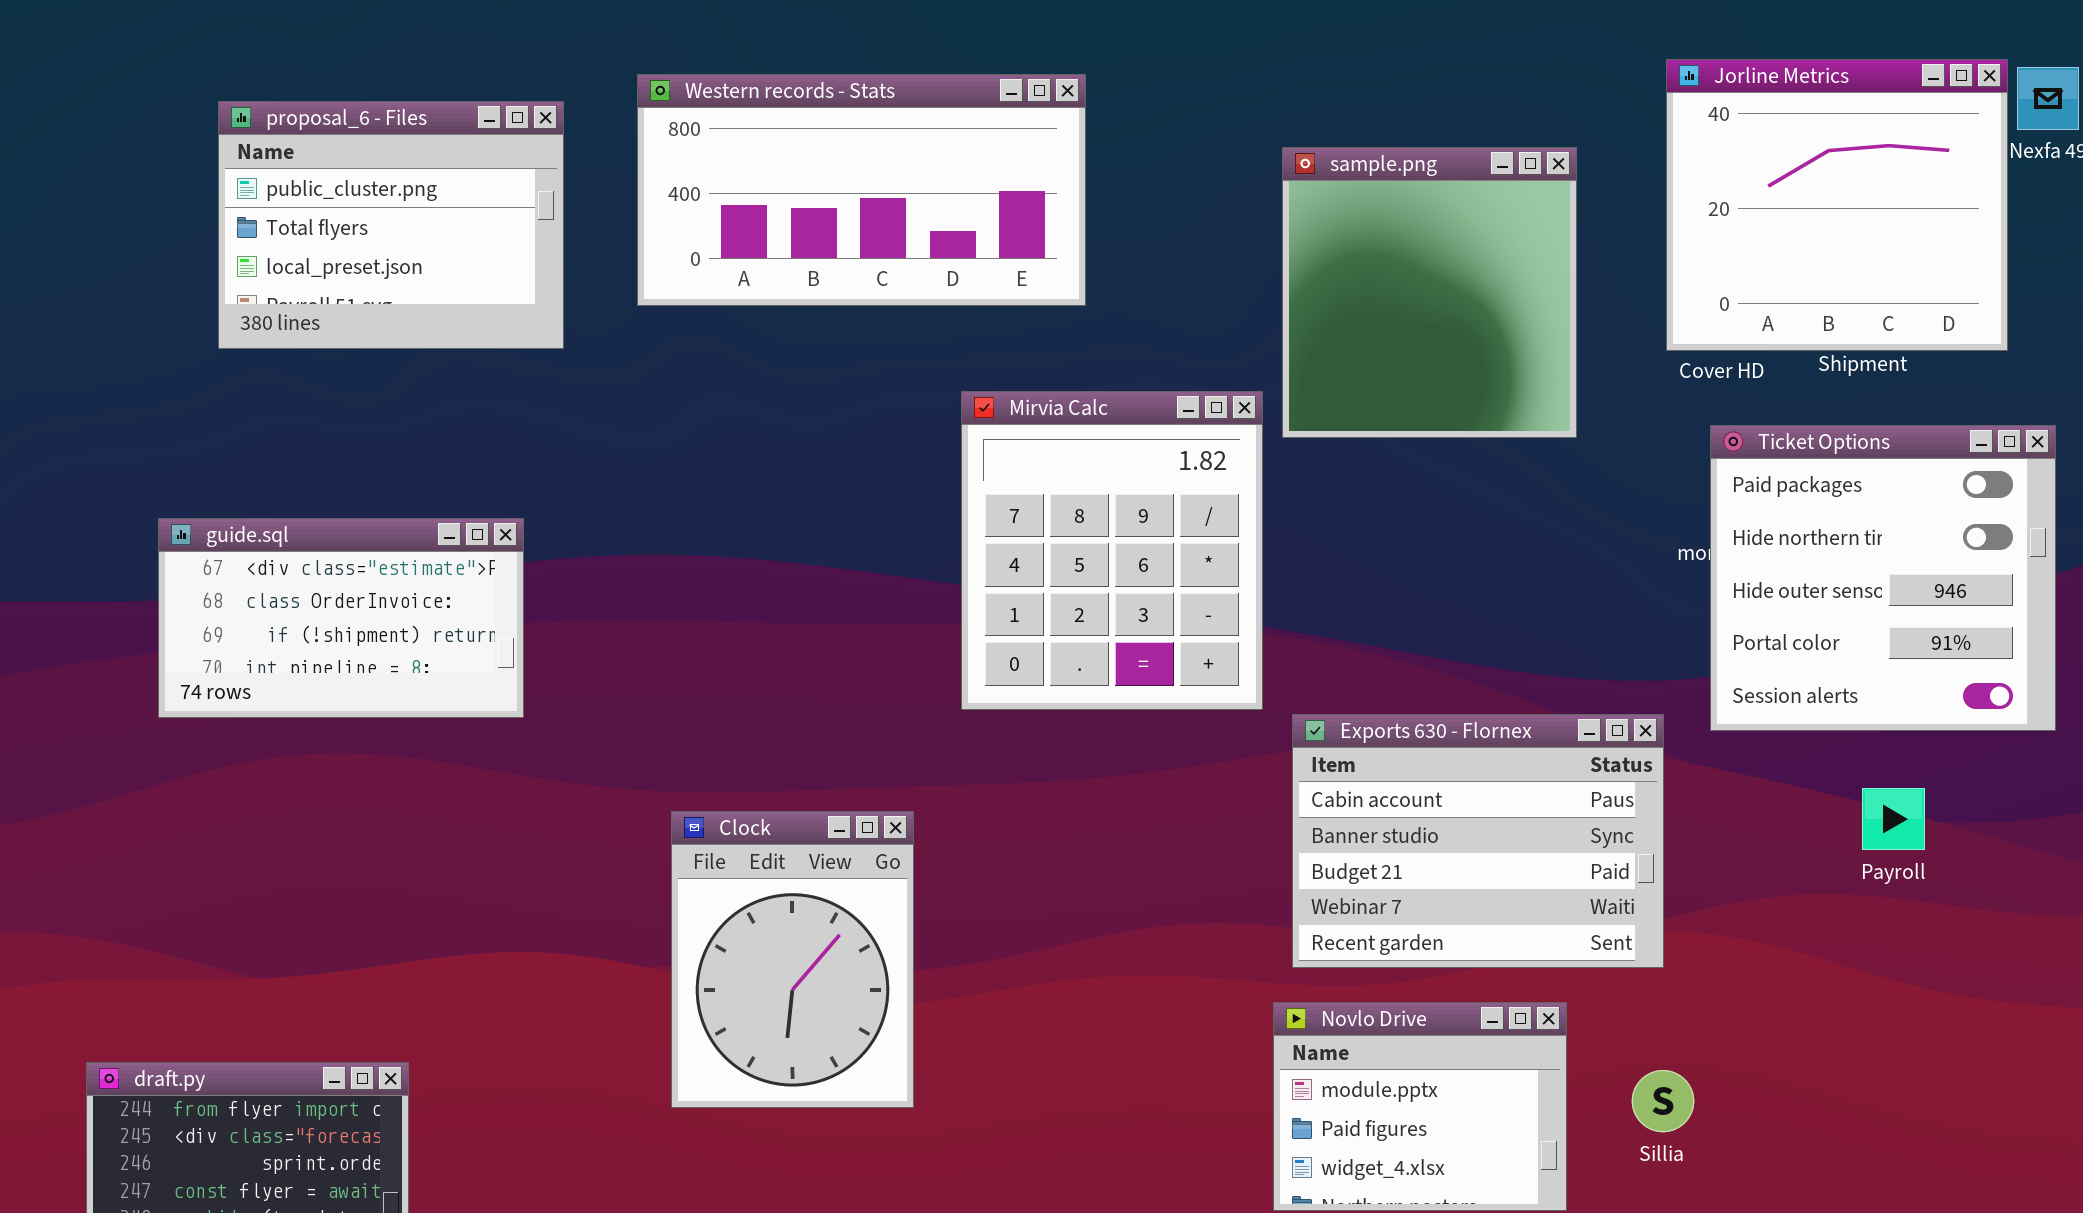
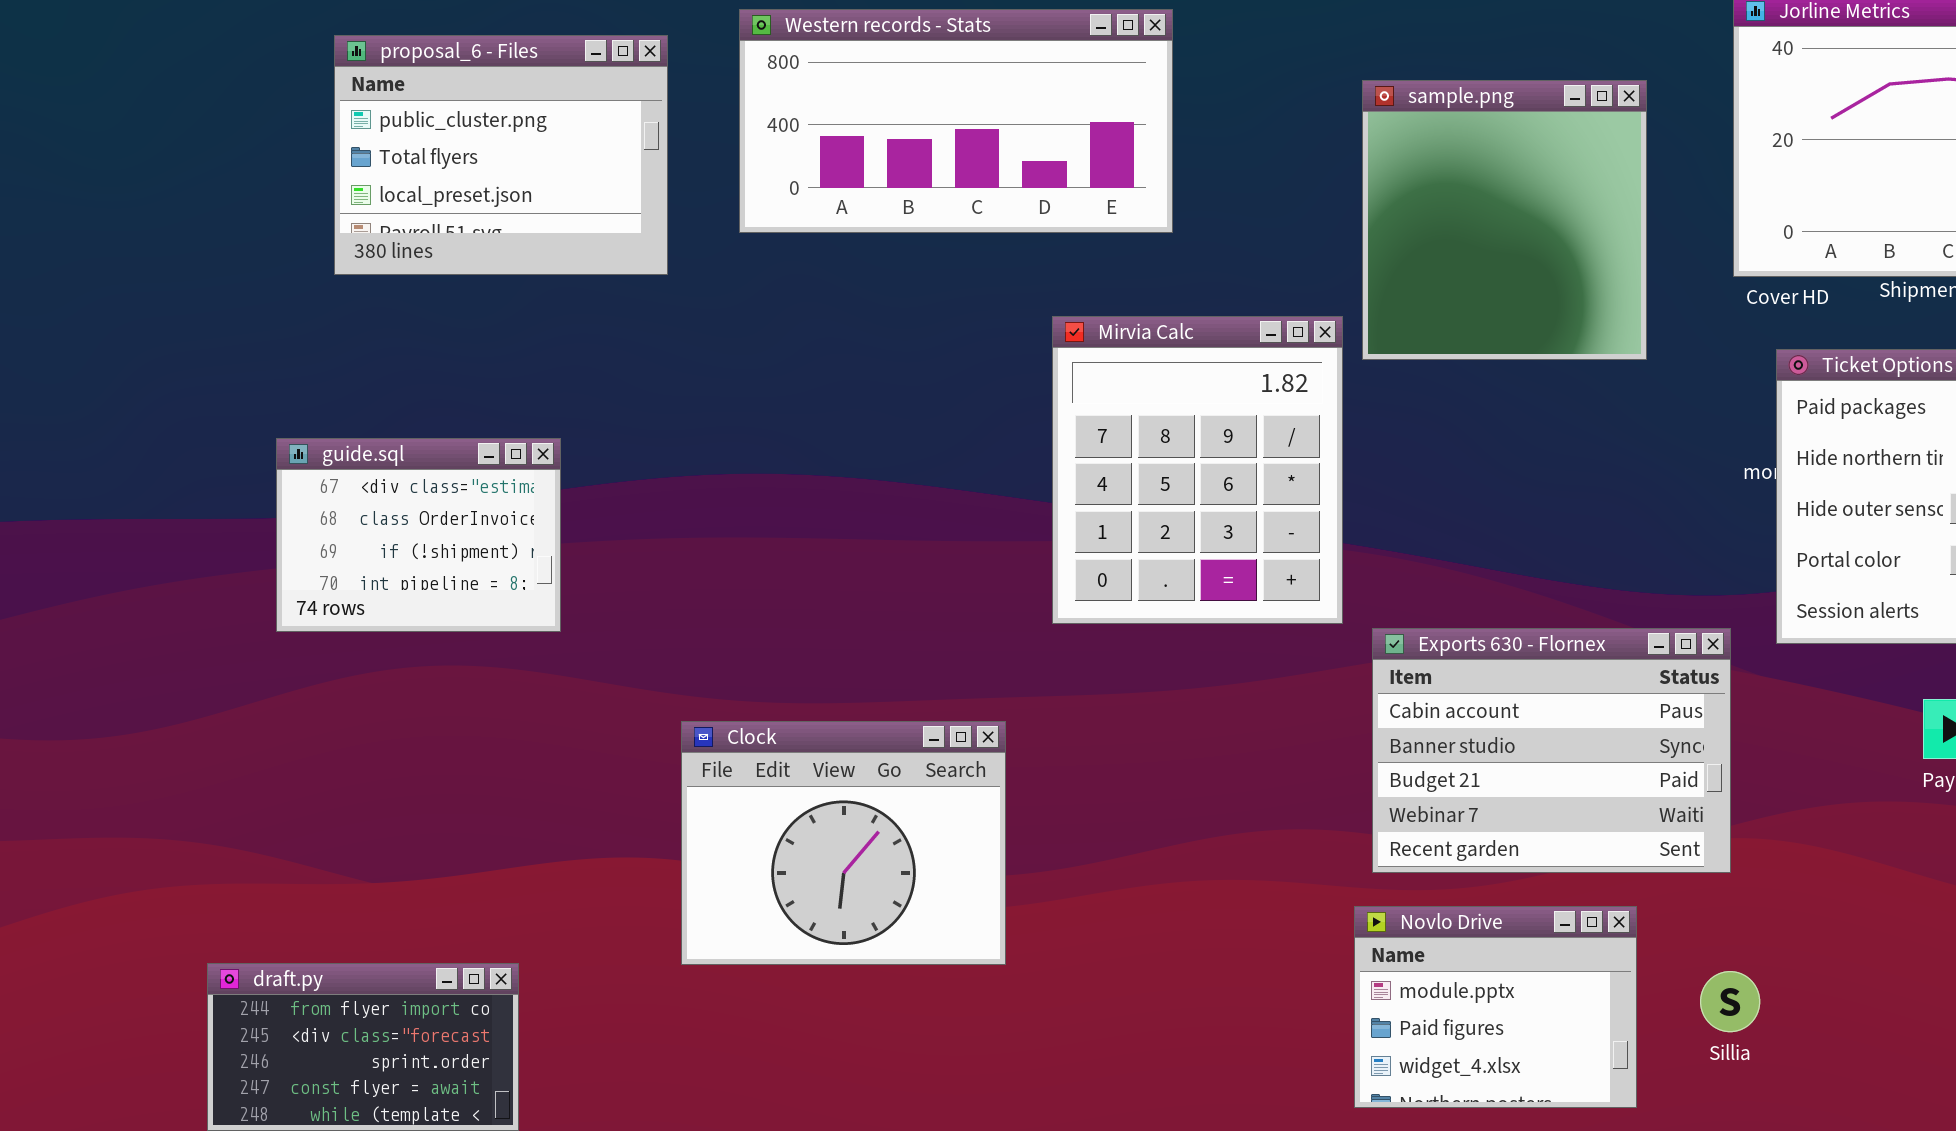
guide.sql: [158,518,524,718] -> [276,438,561,632], resized
Clock: [671,811,914,1108] -> [681,721,1006,965], resized

